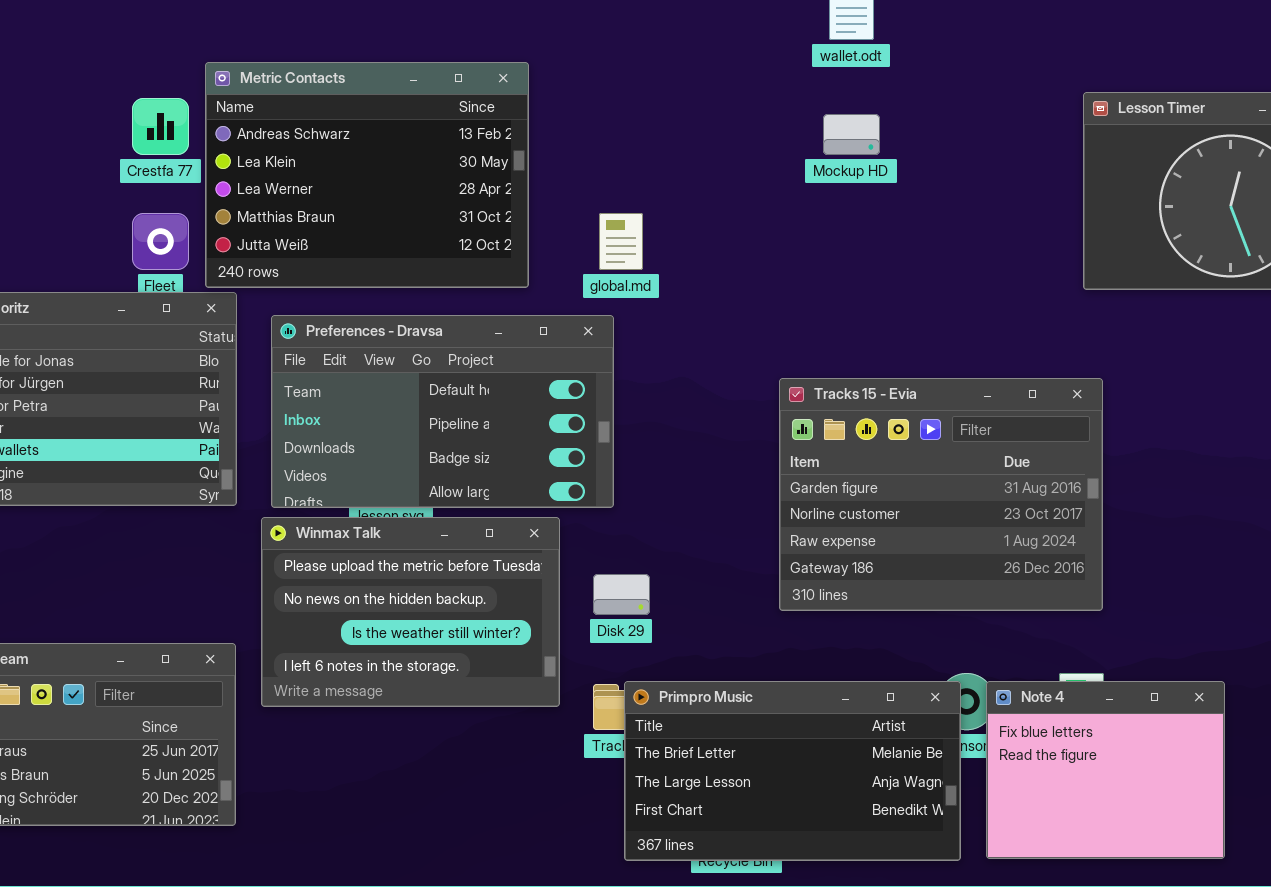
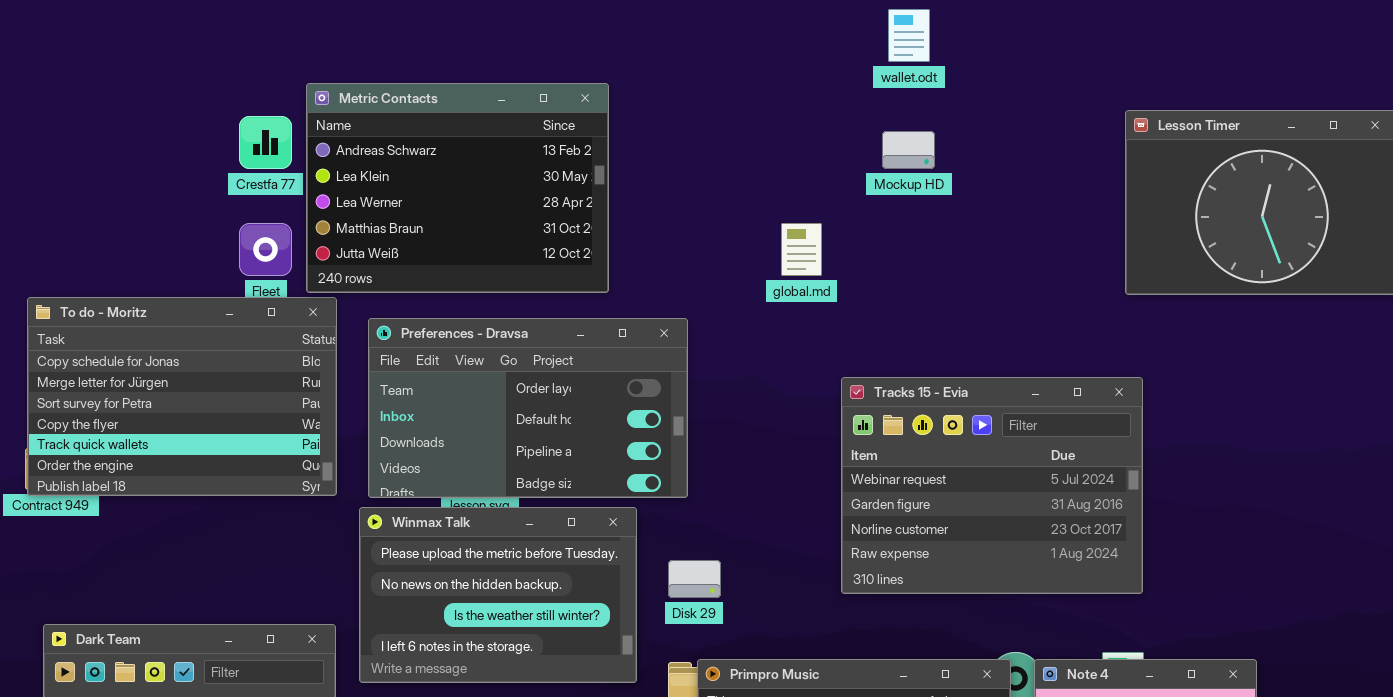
global.md: [599,213,643,270] -> [781,223,822,276], moved
Preferences - Dravsa: [271,315,614,508] -> [368,318,688,498], scrolled up 1 row
Tracks 15 - Evia: [779,378,1103,611] -> [841,377,1143,594], scrolled up 1 row

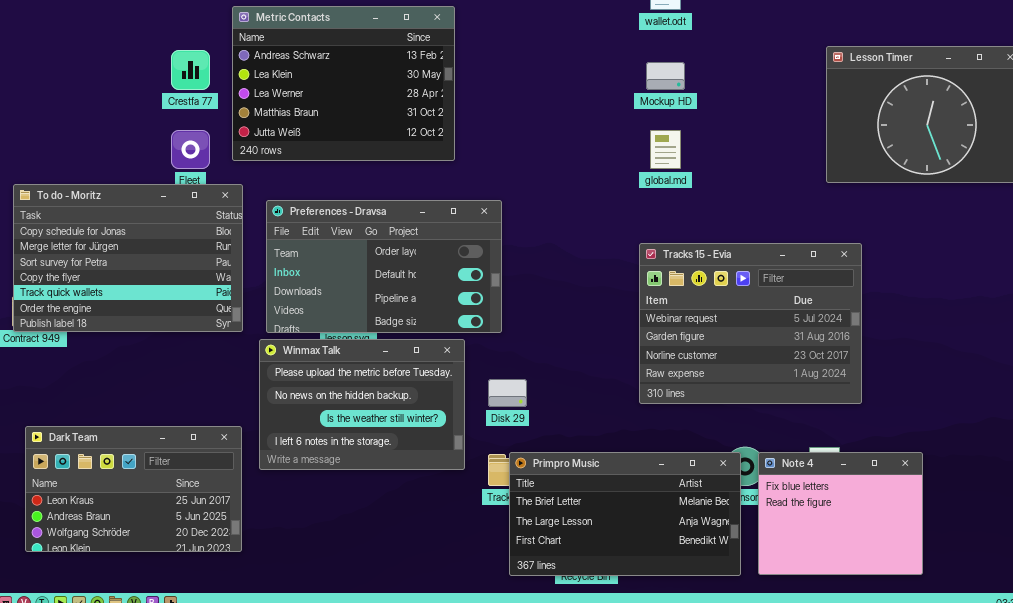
Metric Contacts: [306,83,609,293] -> [232,6,455,161], moved
global.md: [781,223,822,276] -> [650,130,681,169], moved
Tracks 15 - Evia: [841,377,1143,594] -> [639,243,862,404], moved

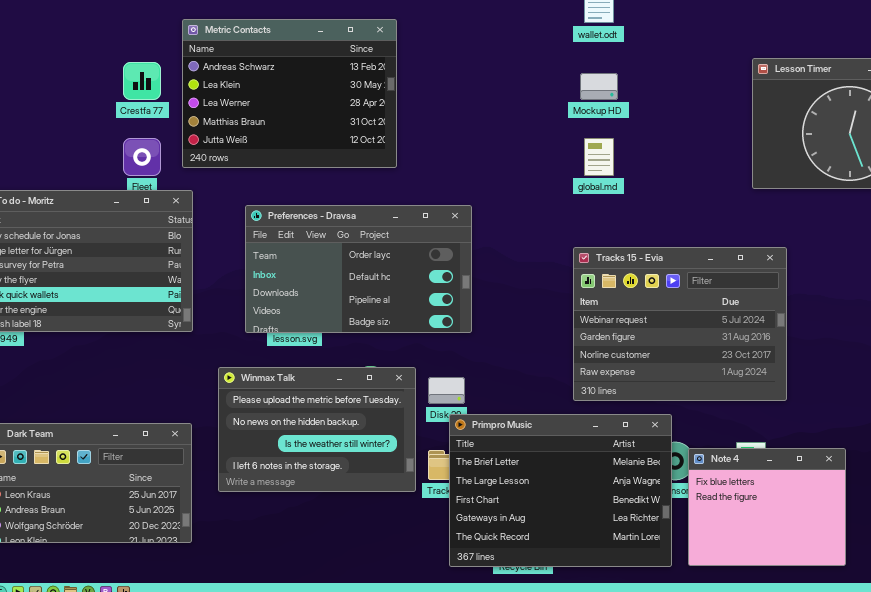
Preferences - Dravsa: [266,200,502,333] -> [245,205,472,333], moved
Winmax Talk: [259,339,465,470] -> [218,367,416,492], moved
Primpro Music: [509,452,741,576] -> [449,414,672,567], resized

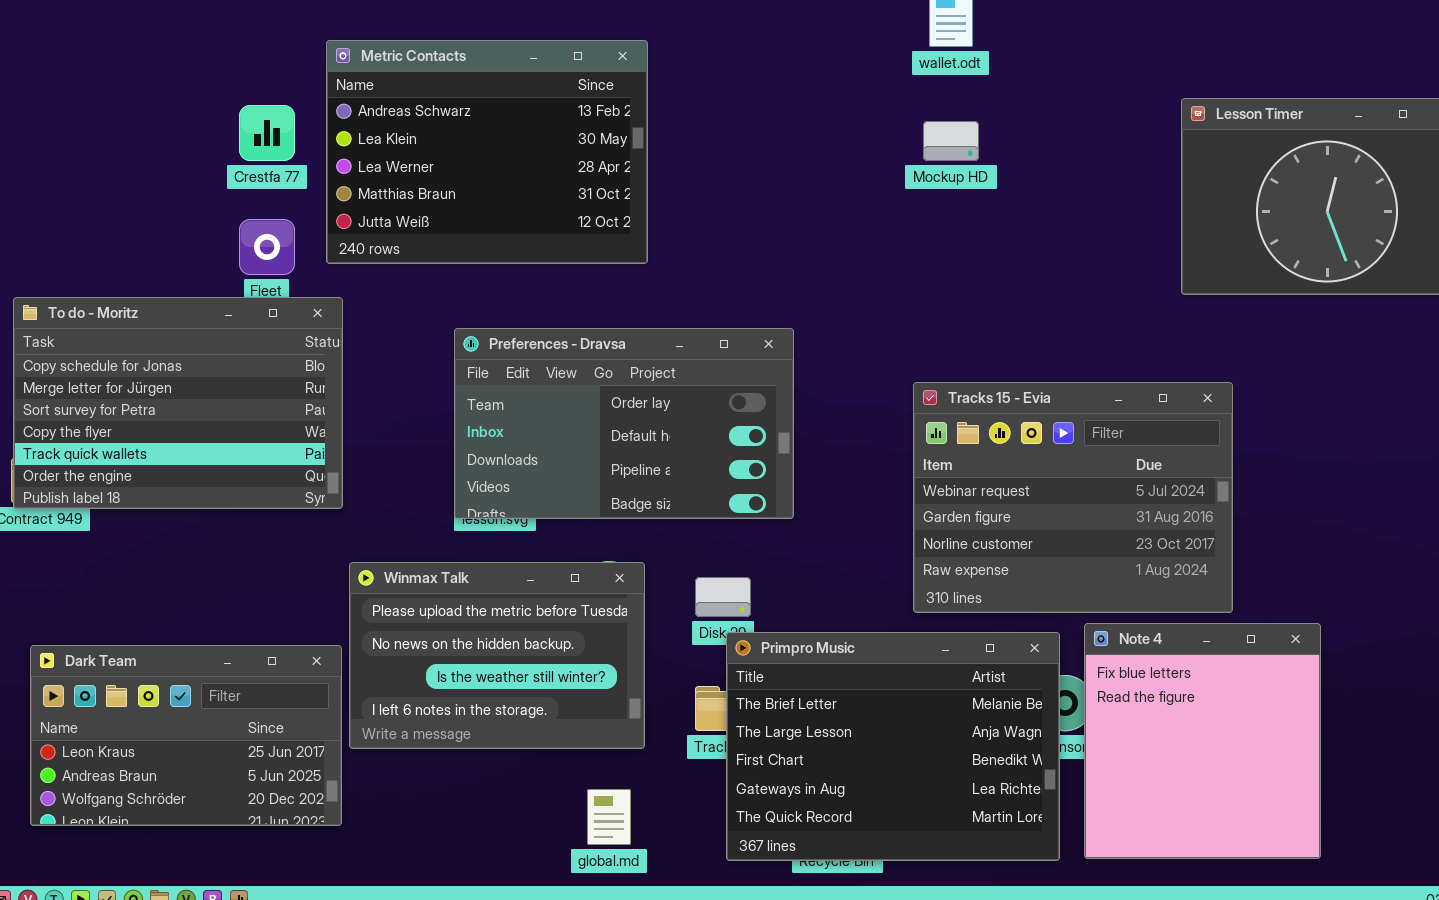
global.md: [584,138,614,176] -> [587,789,631,845], moved
Preferences - Dravsa: [245,205,472,333] -> [454,328,794,519], moved
Winmax Talk: [218,367,416,492] -> [349,562,645,749], moved
Note 4: [688,448,846,566] -> [1084,623,1321,859], resized

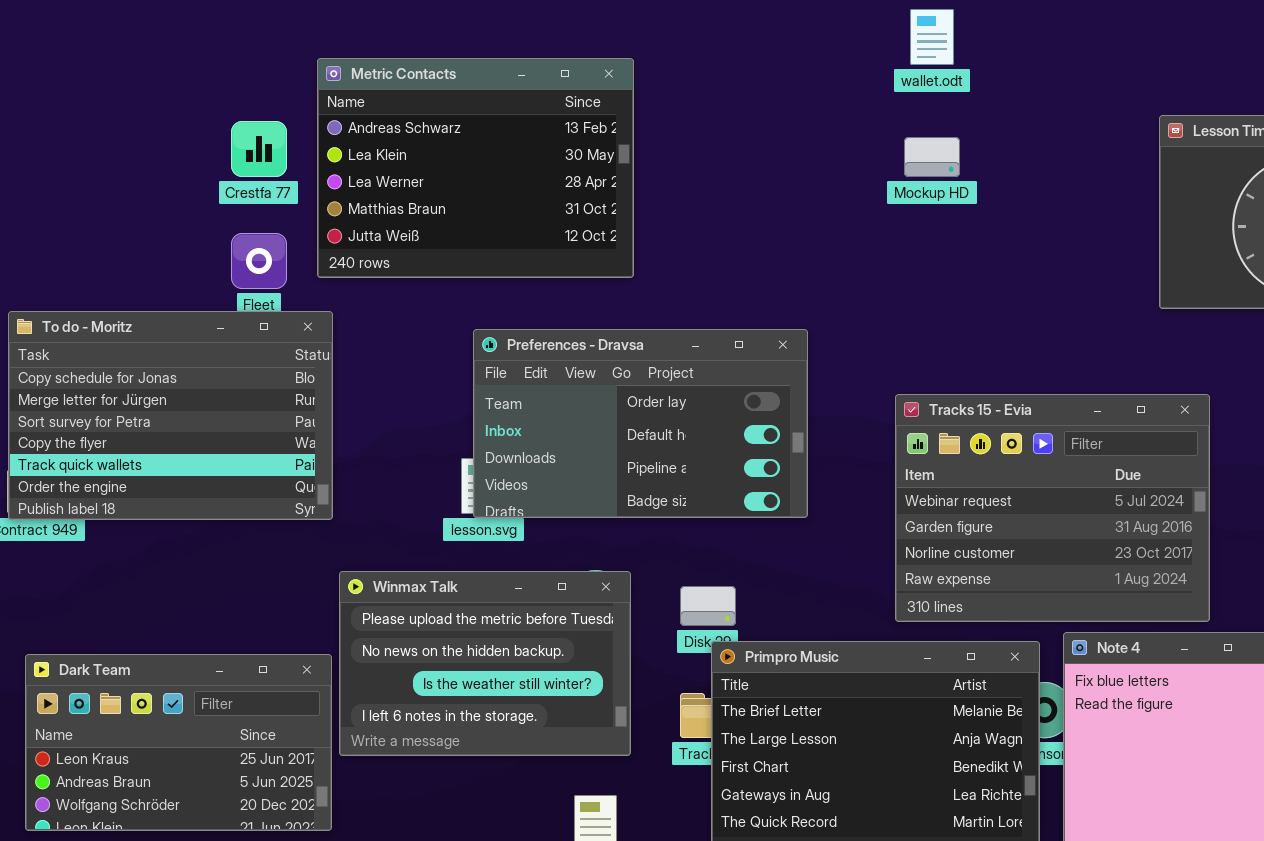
Preferences - Dravsa: [454,328,794,519] -> [473,329,808,518], moved

